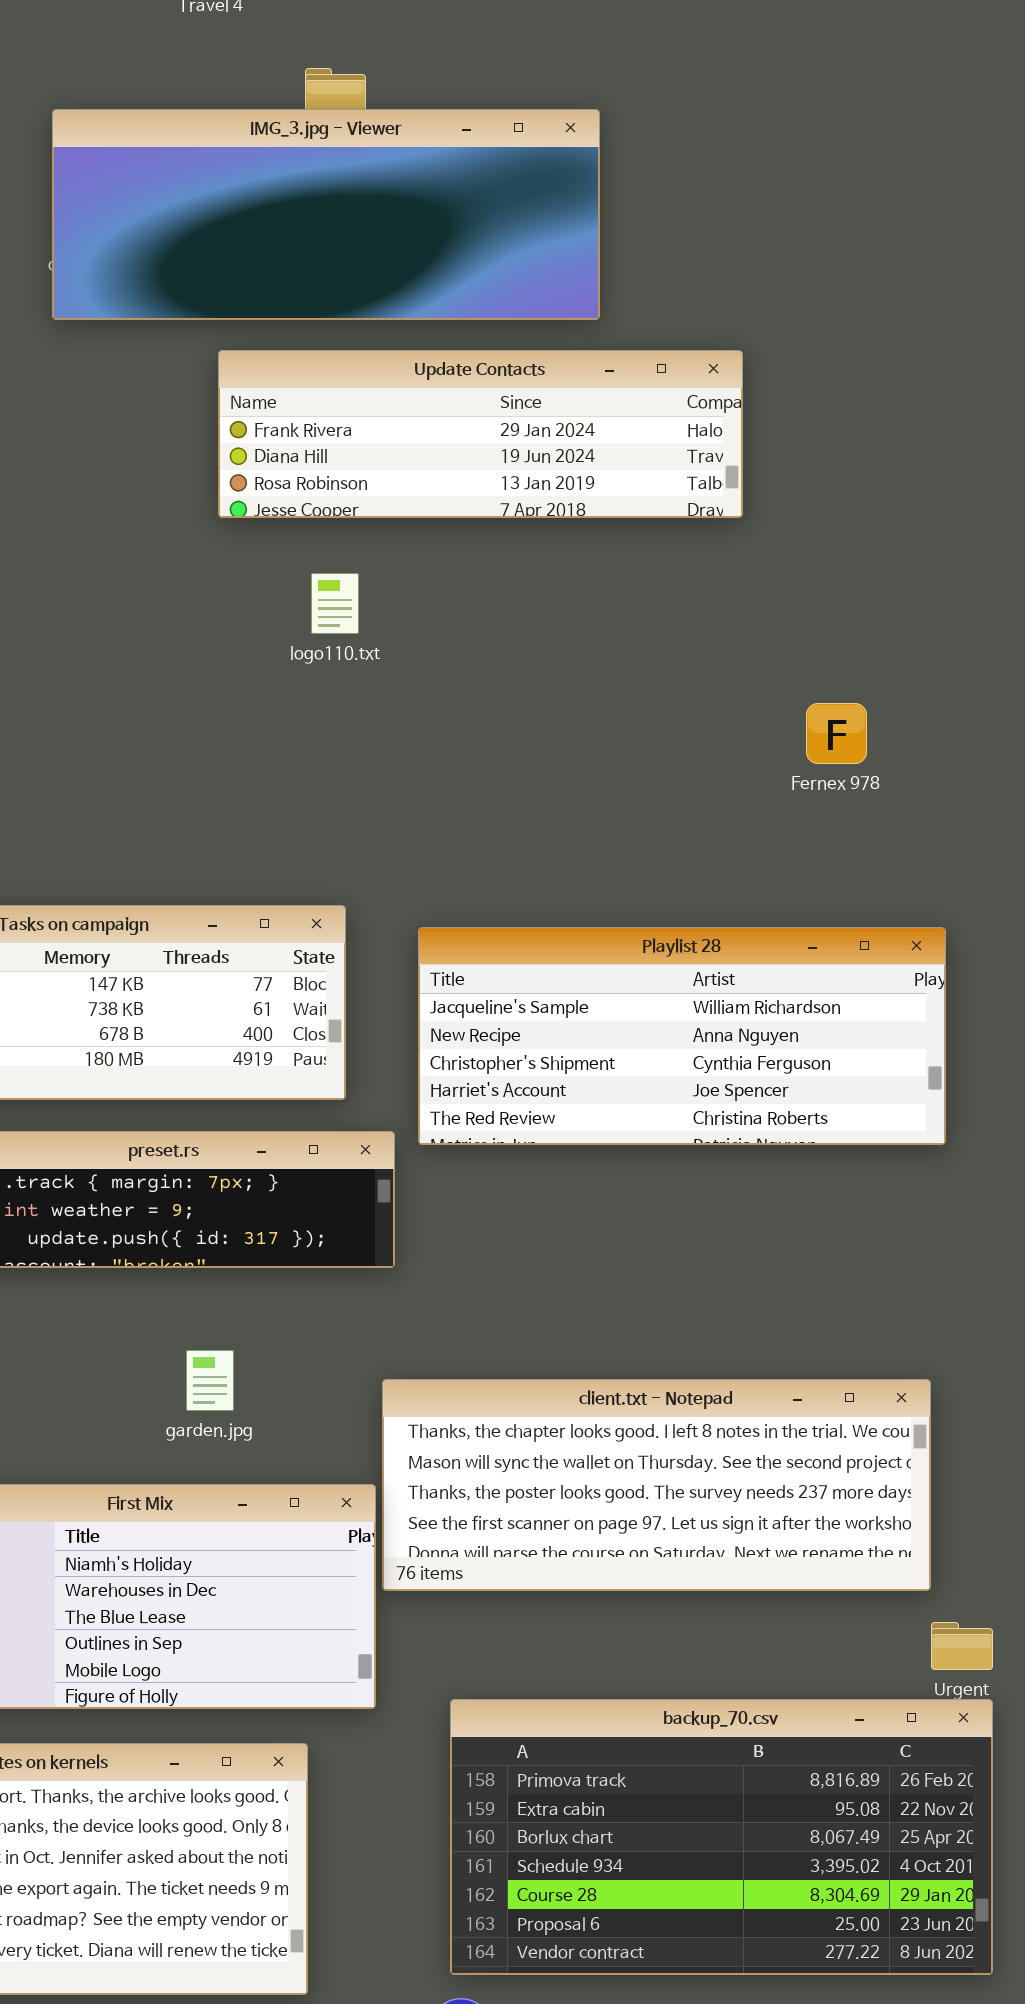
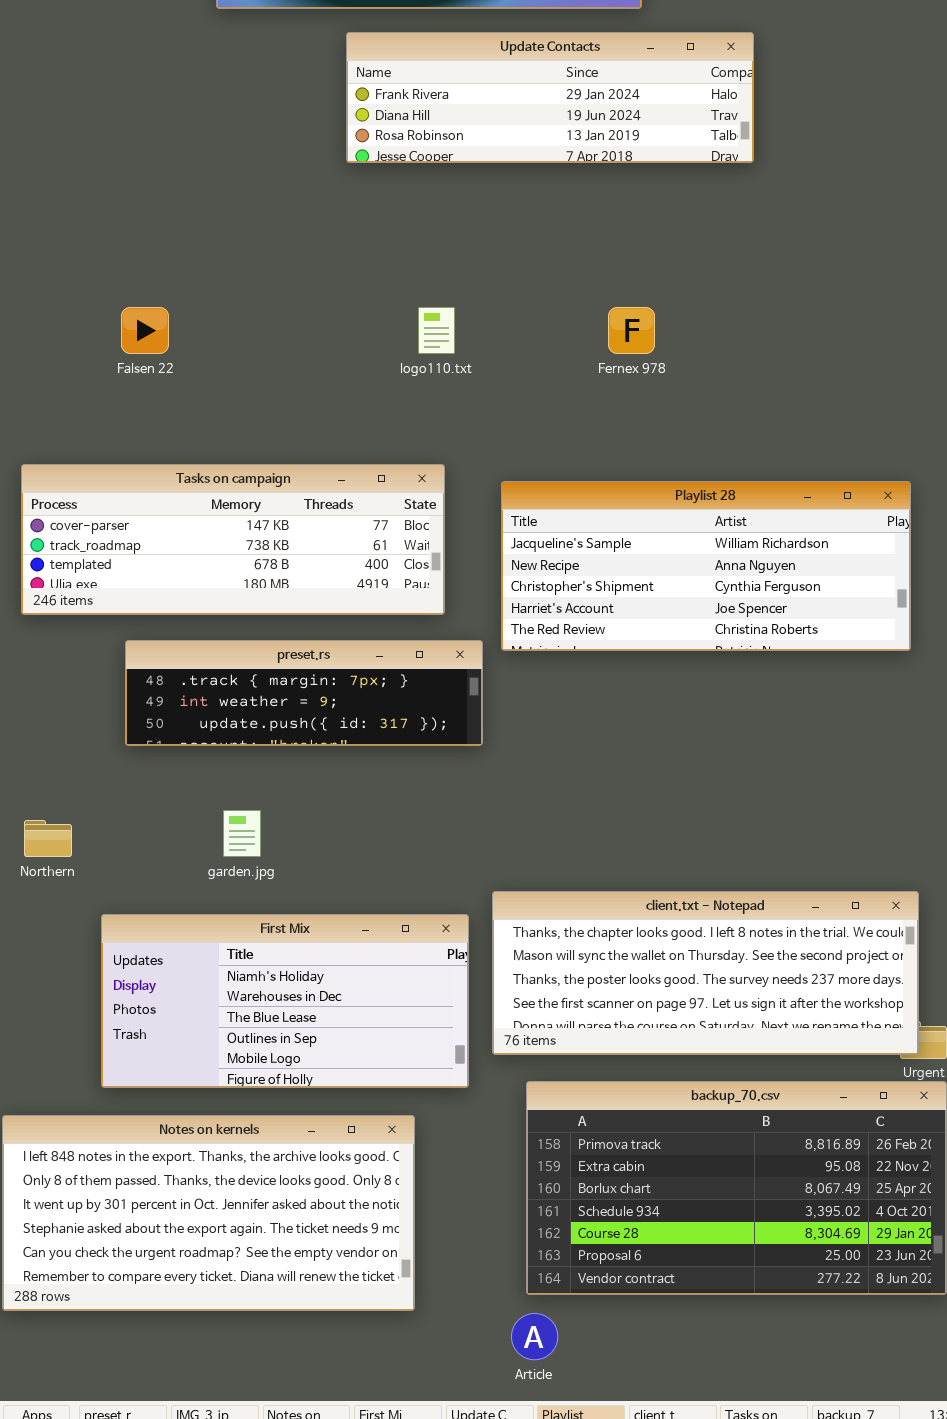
logo110.txt: [311,573,359,634] -> [418,307,455,354], moved
Fernex 978: [806,703,867,764] -> [608,307,655,354], moved
garden.jpg: [186,1350,234,1411] -> [223,810,261,857], moved
client.txt - Notepad: [382,1379,931,1591] -> [492,891,919,1055], moved

